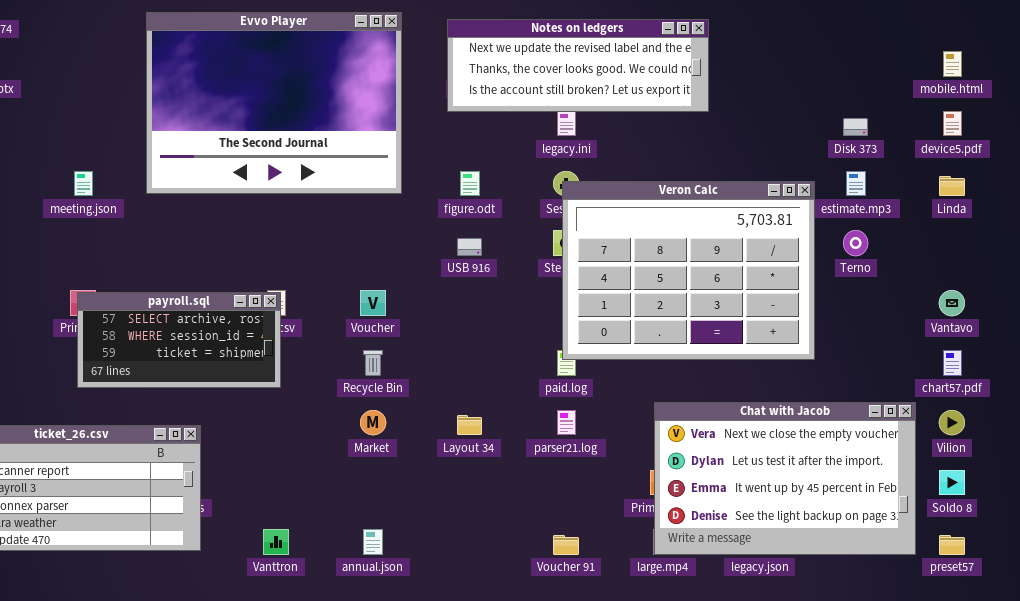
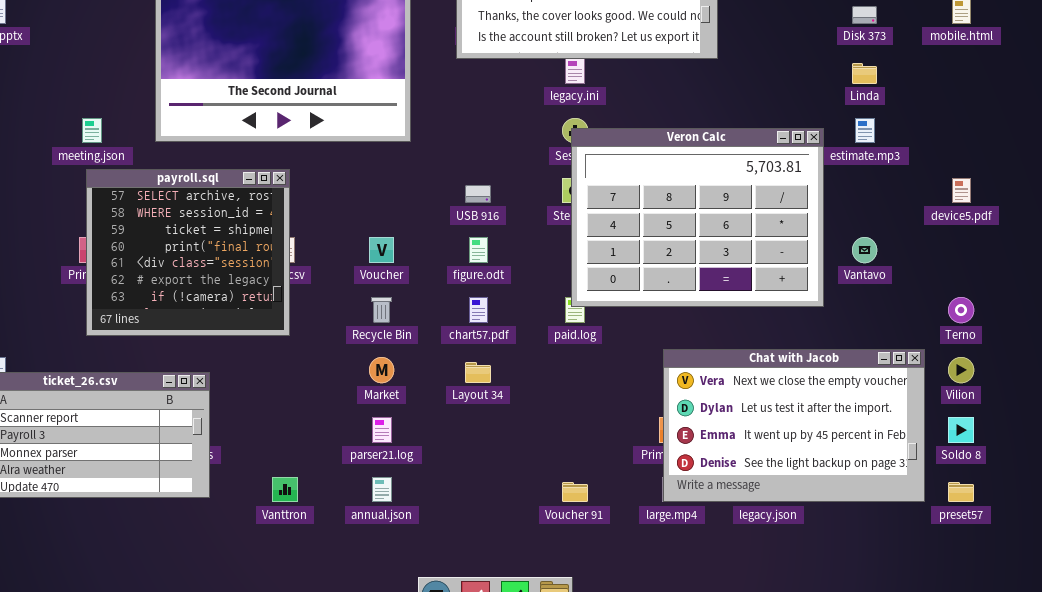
device5.pdf: [943,111,962,136] -> [952,178,971,203], moved
Disk 373: [843,118,868,136] -> [852,6,877,24], moved
figure.odt: [460,171,480,196] -> [469,237,488,263], moved
Linda: [939,176,965,196] -> [852,63,877,84], moved
Terno: [843,230,868,256] -> [948,297,974,323], moved
Vantavo: [939,290,965,316] -> [852,237,877,263], moved
payroll.sql: [77,292,281,388] -> [86,169,290,336], resized
chart57.pdf: [943,350,962,376] -> [469,297,488,323], moved
parser21.log: [557,410,576,435] -> [372,417,392,443], moved

